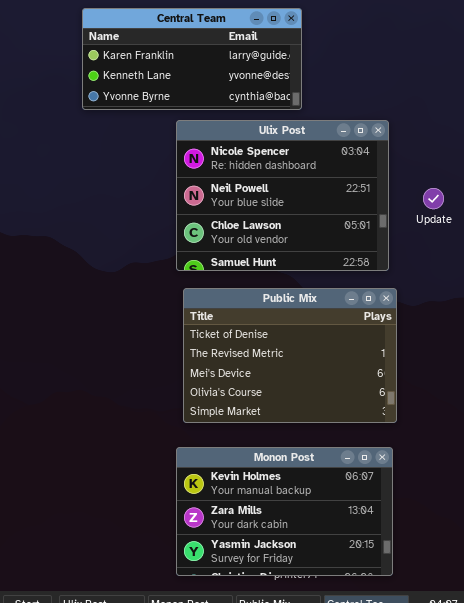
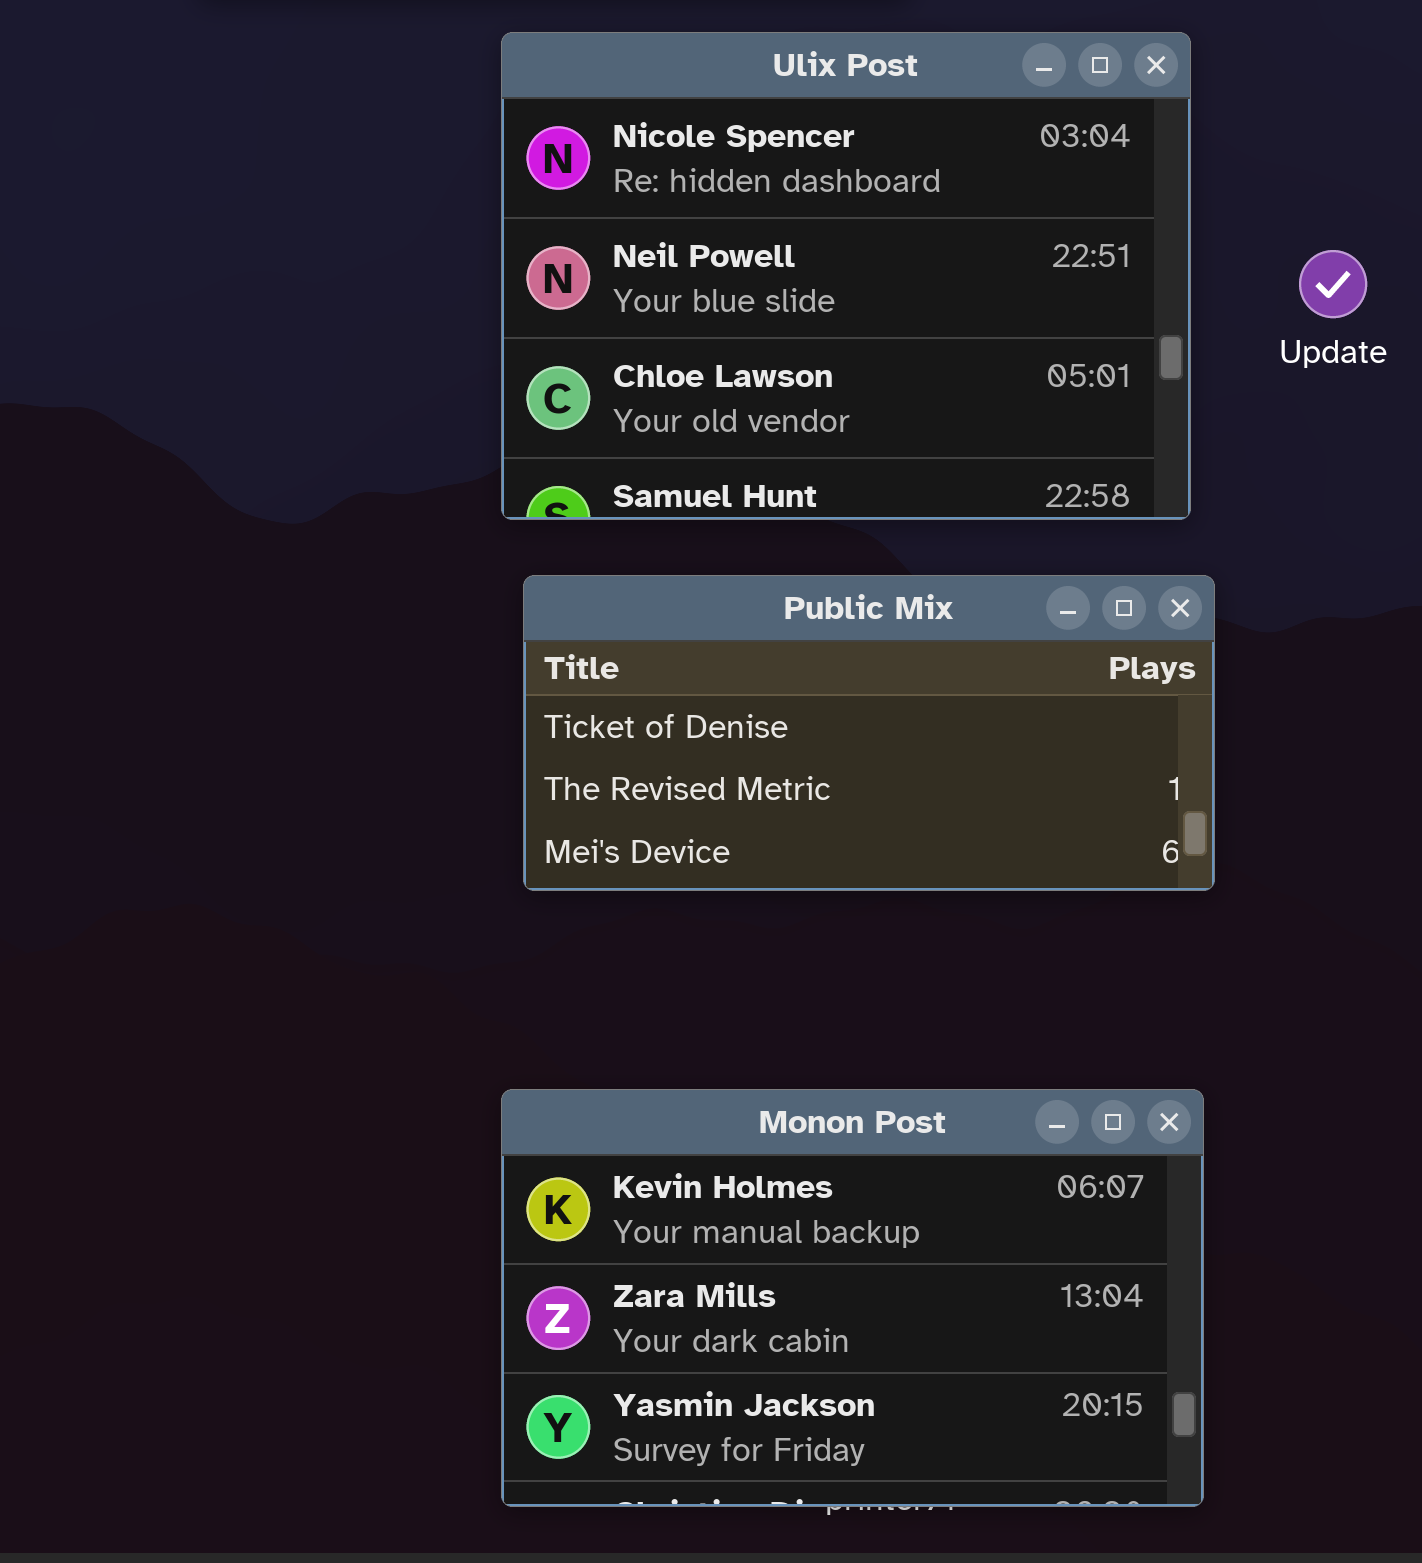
Public Mix: [183,288,397,423] -> [523,575,1215,891], resized

